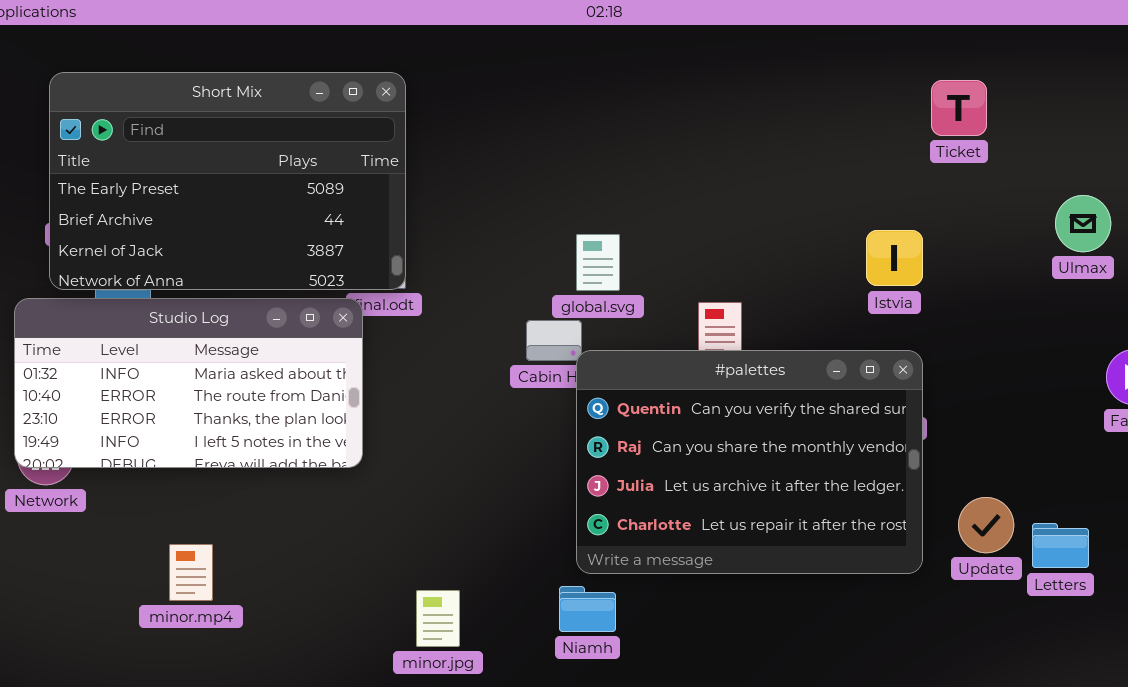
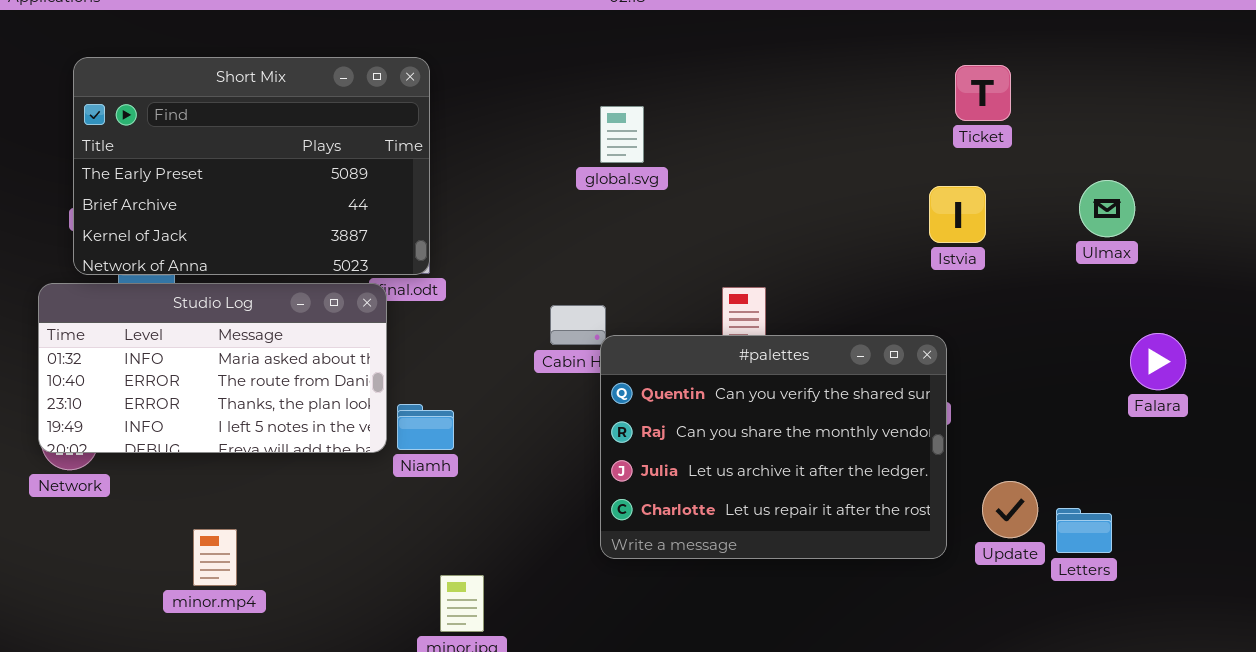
Istvia: [866,230,923,286] -> [929,186,986,243], moved
global.svg: [576,234,620,291] -> [600,106,644,163], moved
Niamh: [559,586,616,632] -> [397,404,454,450], moved

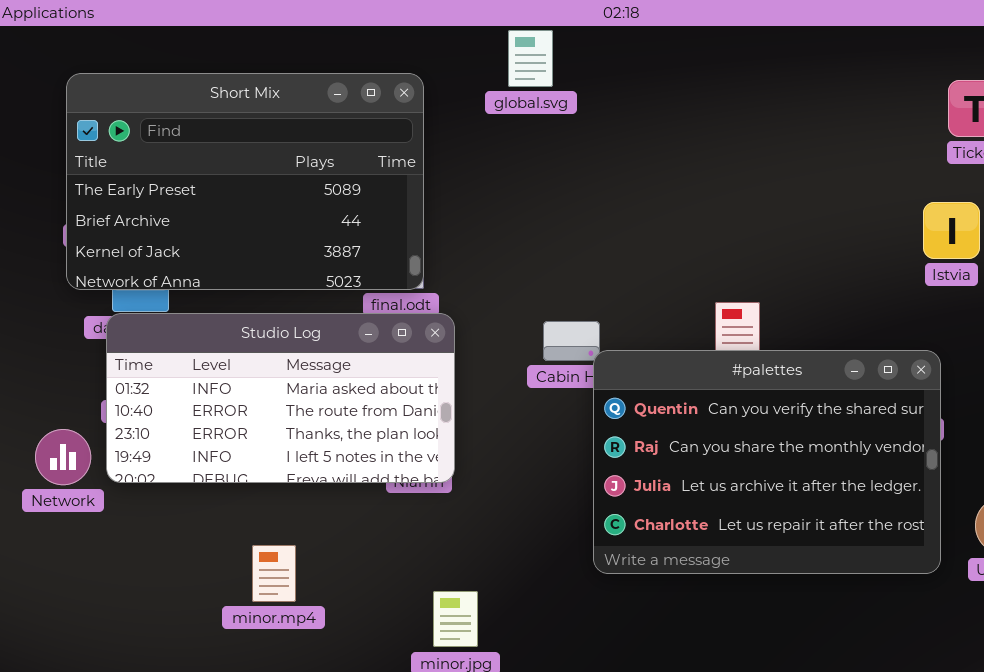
global.svg: [600,106,644,163] -> [508,30,553,87], moved
Studio Log: [38,283,387,453] -> [106,313,455,483], moved
minor.mp4: [193,529,237,586] -> [252,545,296,602], moved

